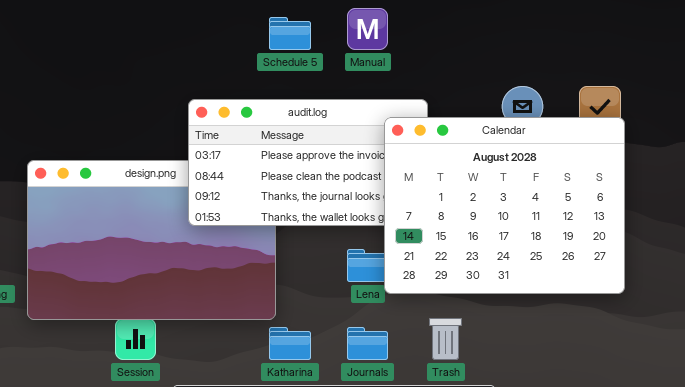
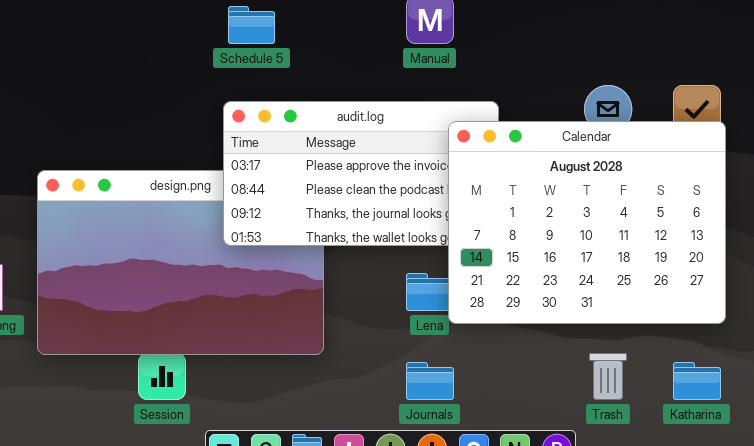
Schedule 5: [269,17,311,50] -> [228,6,275,44], moved
Trash: [429,318,462,360] -> [589,353,627,400], moved
Katharina: [269,327,311,360] -> [673,362,721,400], moved

